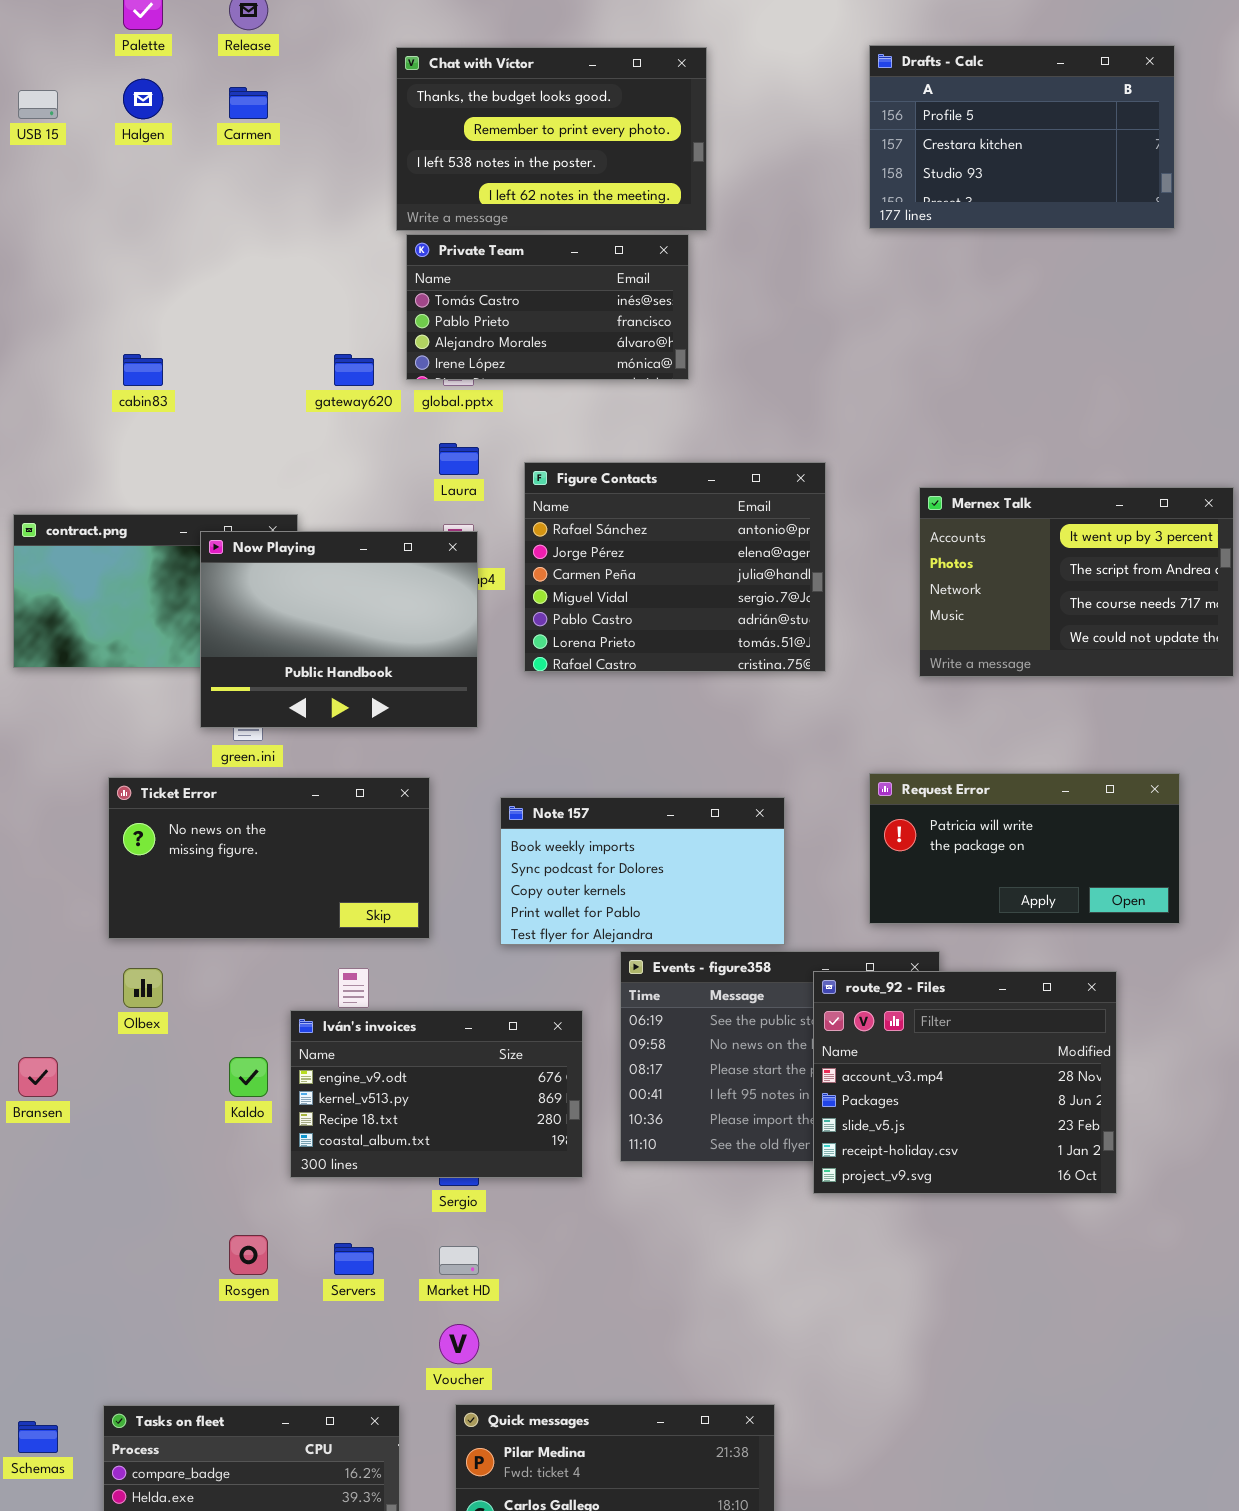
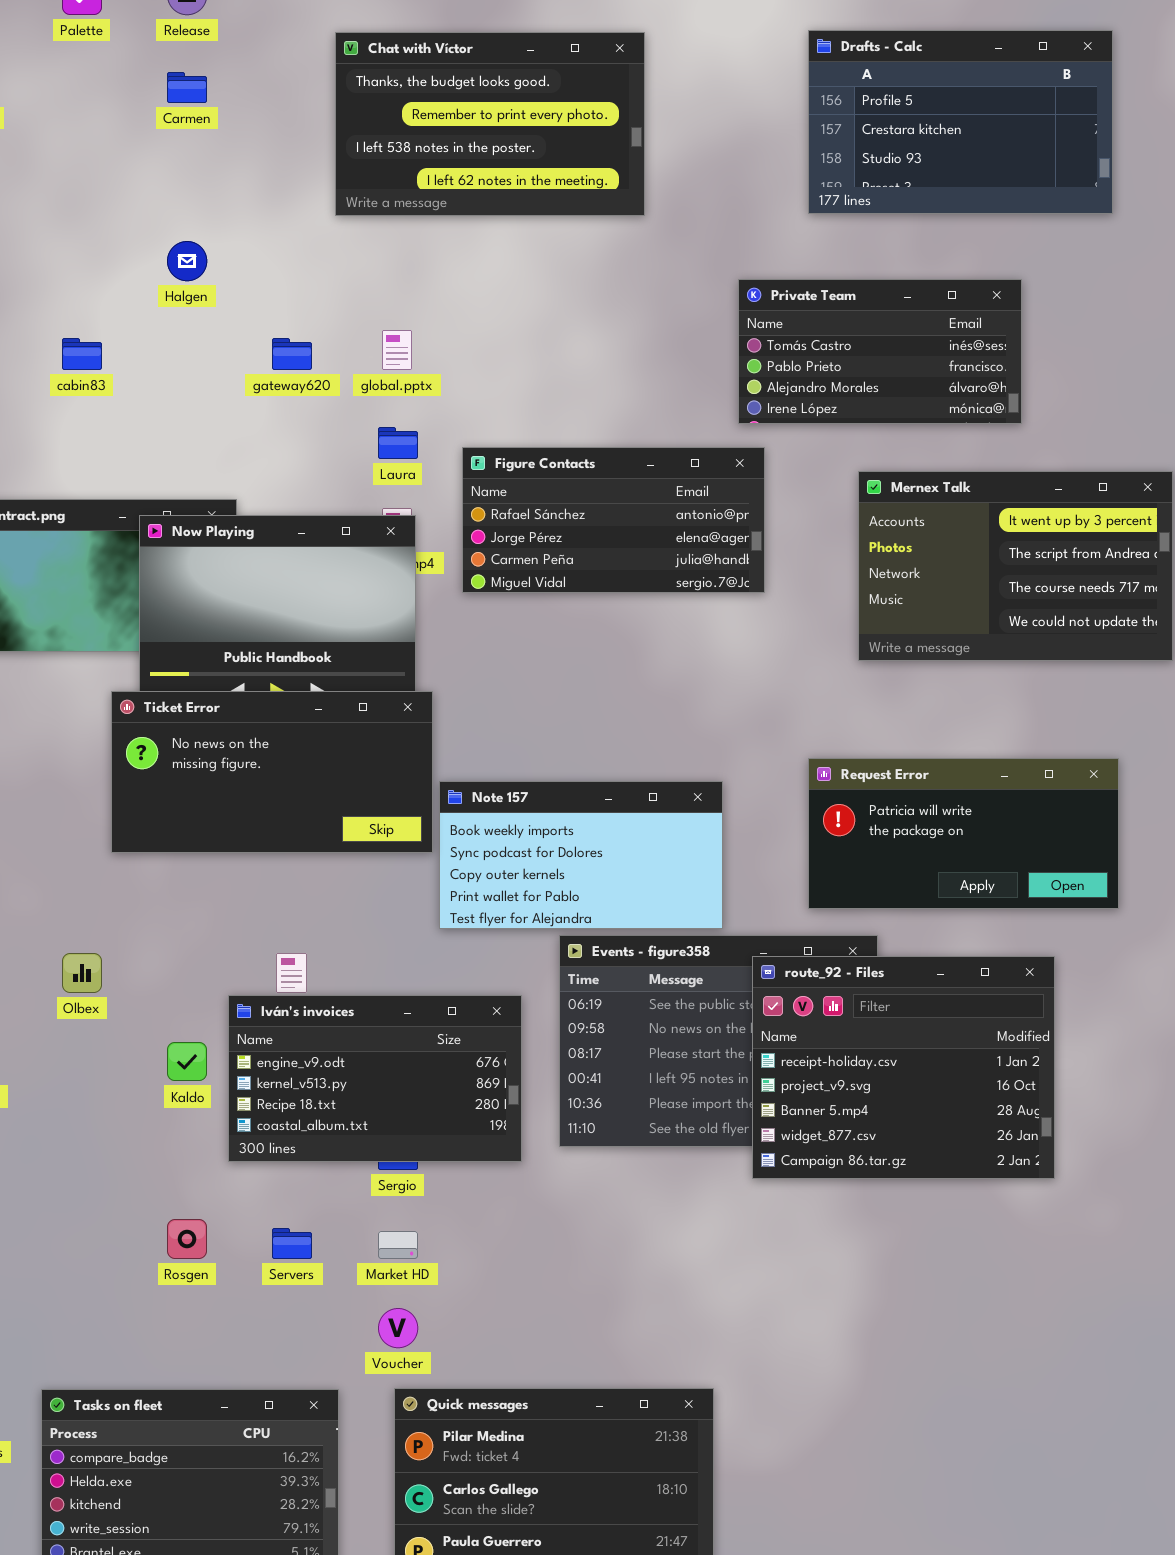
Halgen: [123,79,163,119] -> [167,241,207,281], moved
Private Team: [406,234,689,380] -> [738,279,1022,424], moved
Figure Contacts: [524,462,826,672] -> [462,447,765,593], resized
Ticket Error: [108,777,430,939] -> [111,691,433,853], moved
route_92 - Files: [813,971,1117,1194] -> [752,956,1055,1179], scrolled down 3 rows

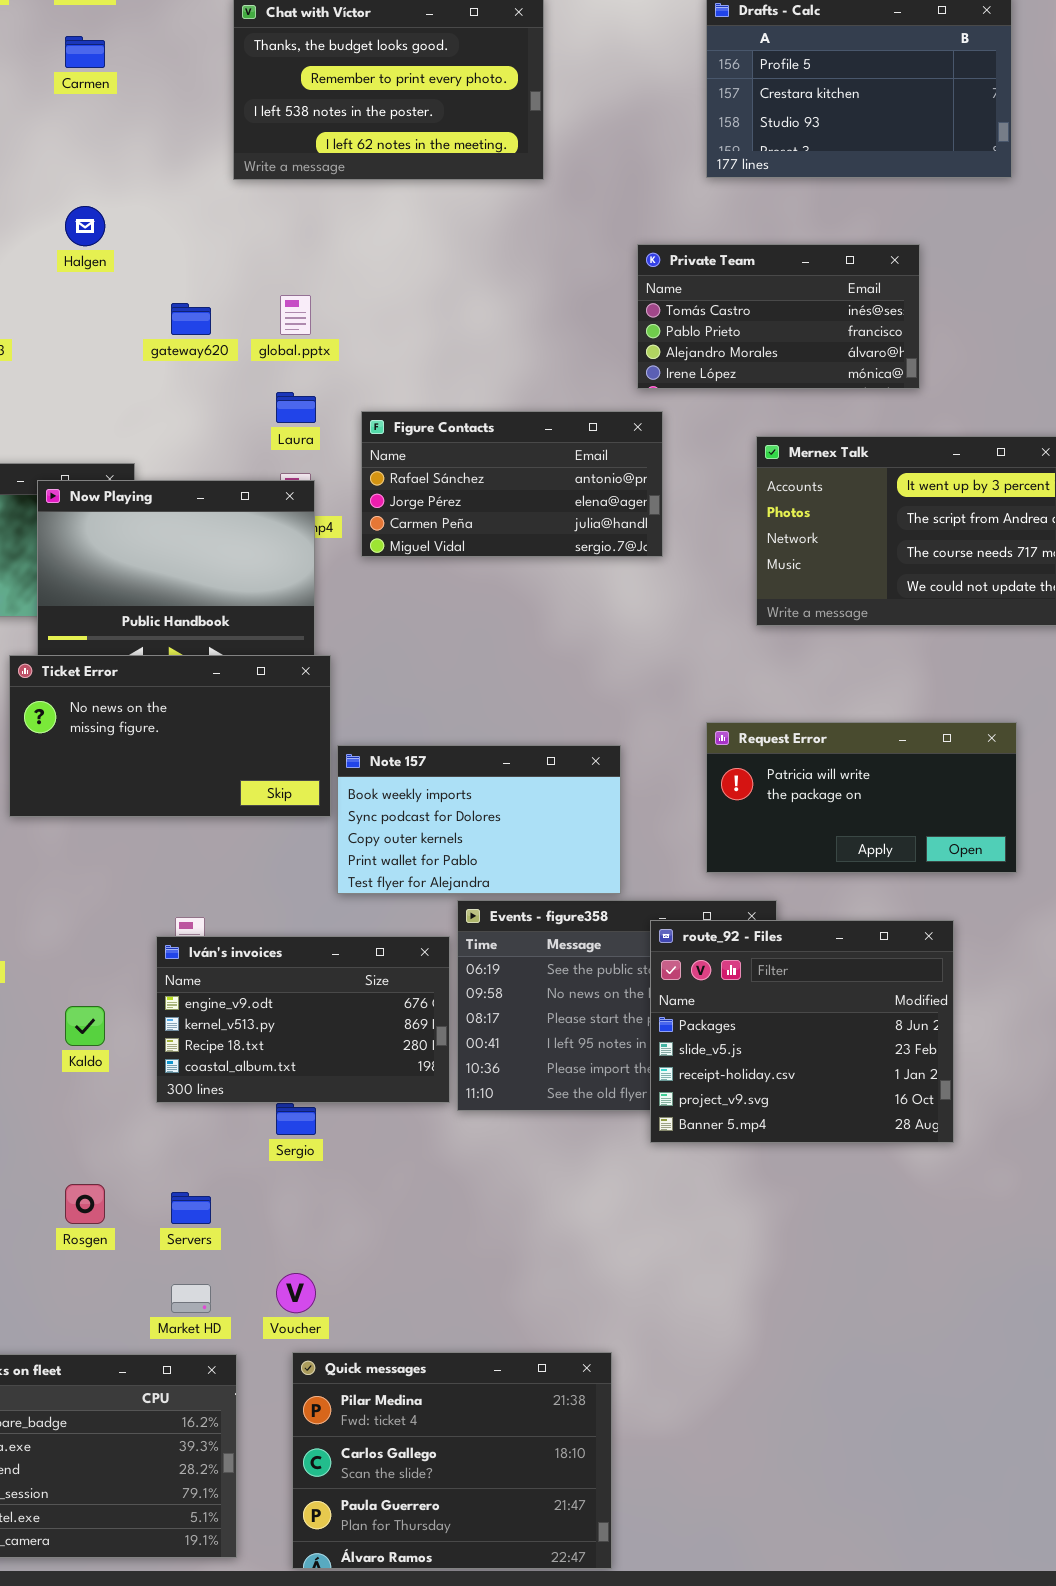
route_92 - Files: [752,956,1055,1179] -> [650,920,954,1143], scrolled up 2 rows
Iván's invoices: [228,995,522,1162] -> [156,936,450,1103], moved
Market HD: [378,1231,418,1259] -> [171,1284,211,1313], moved

